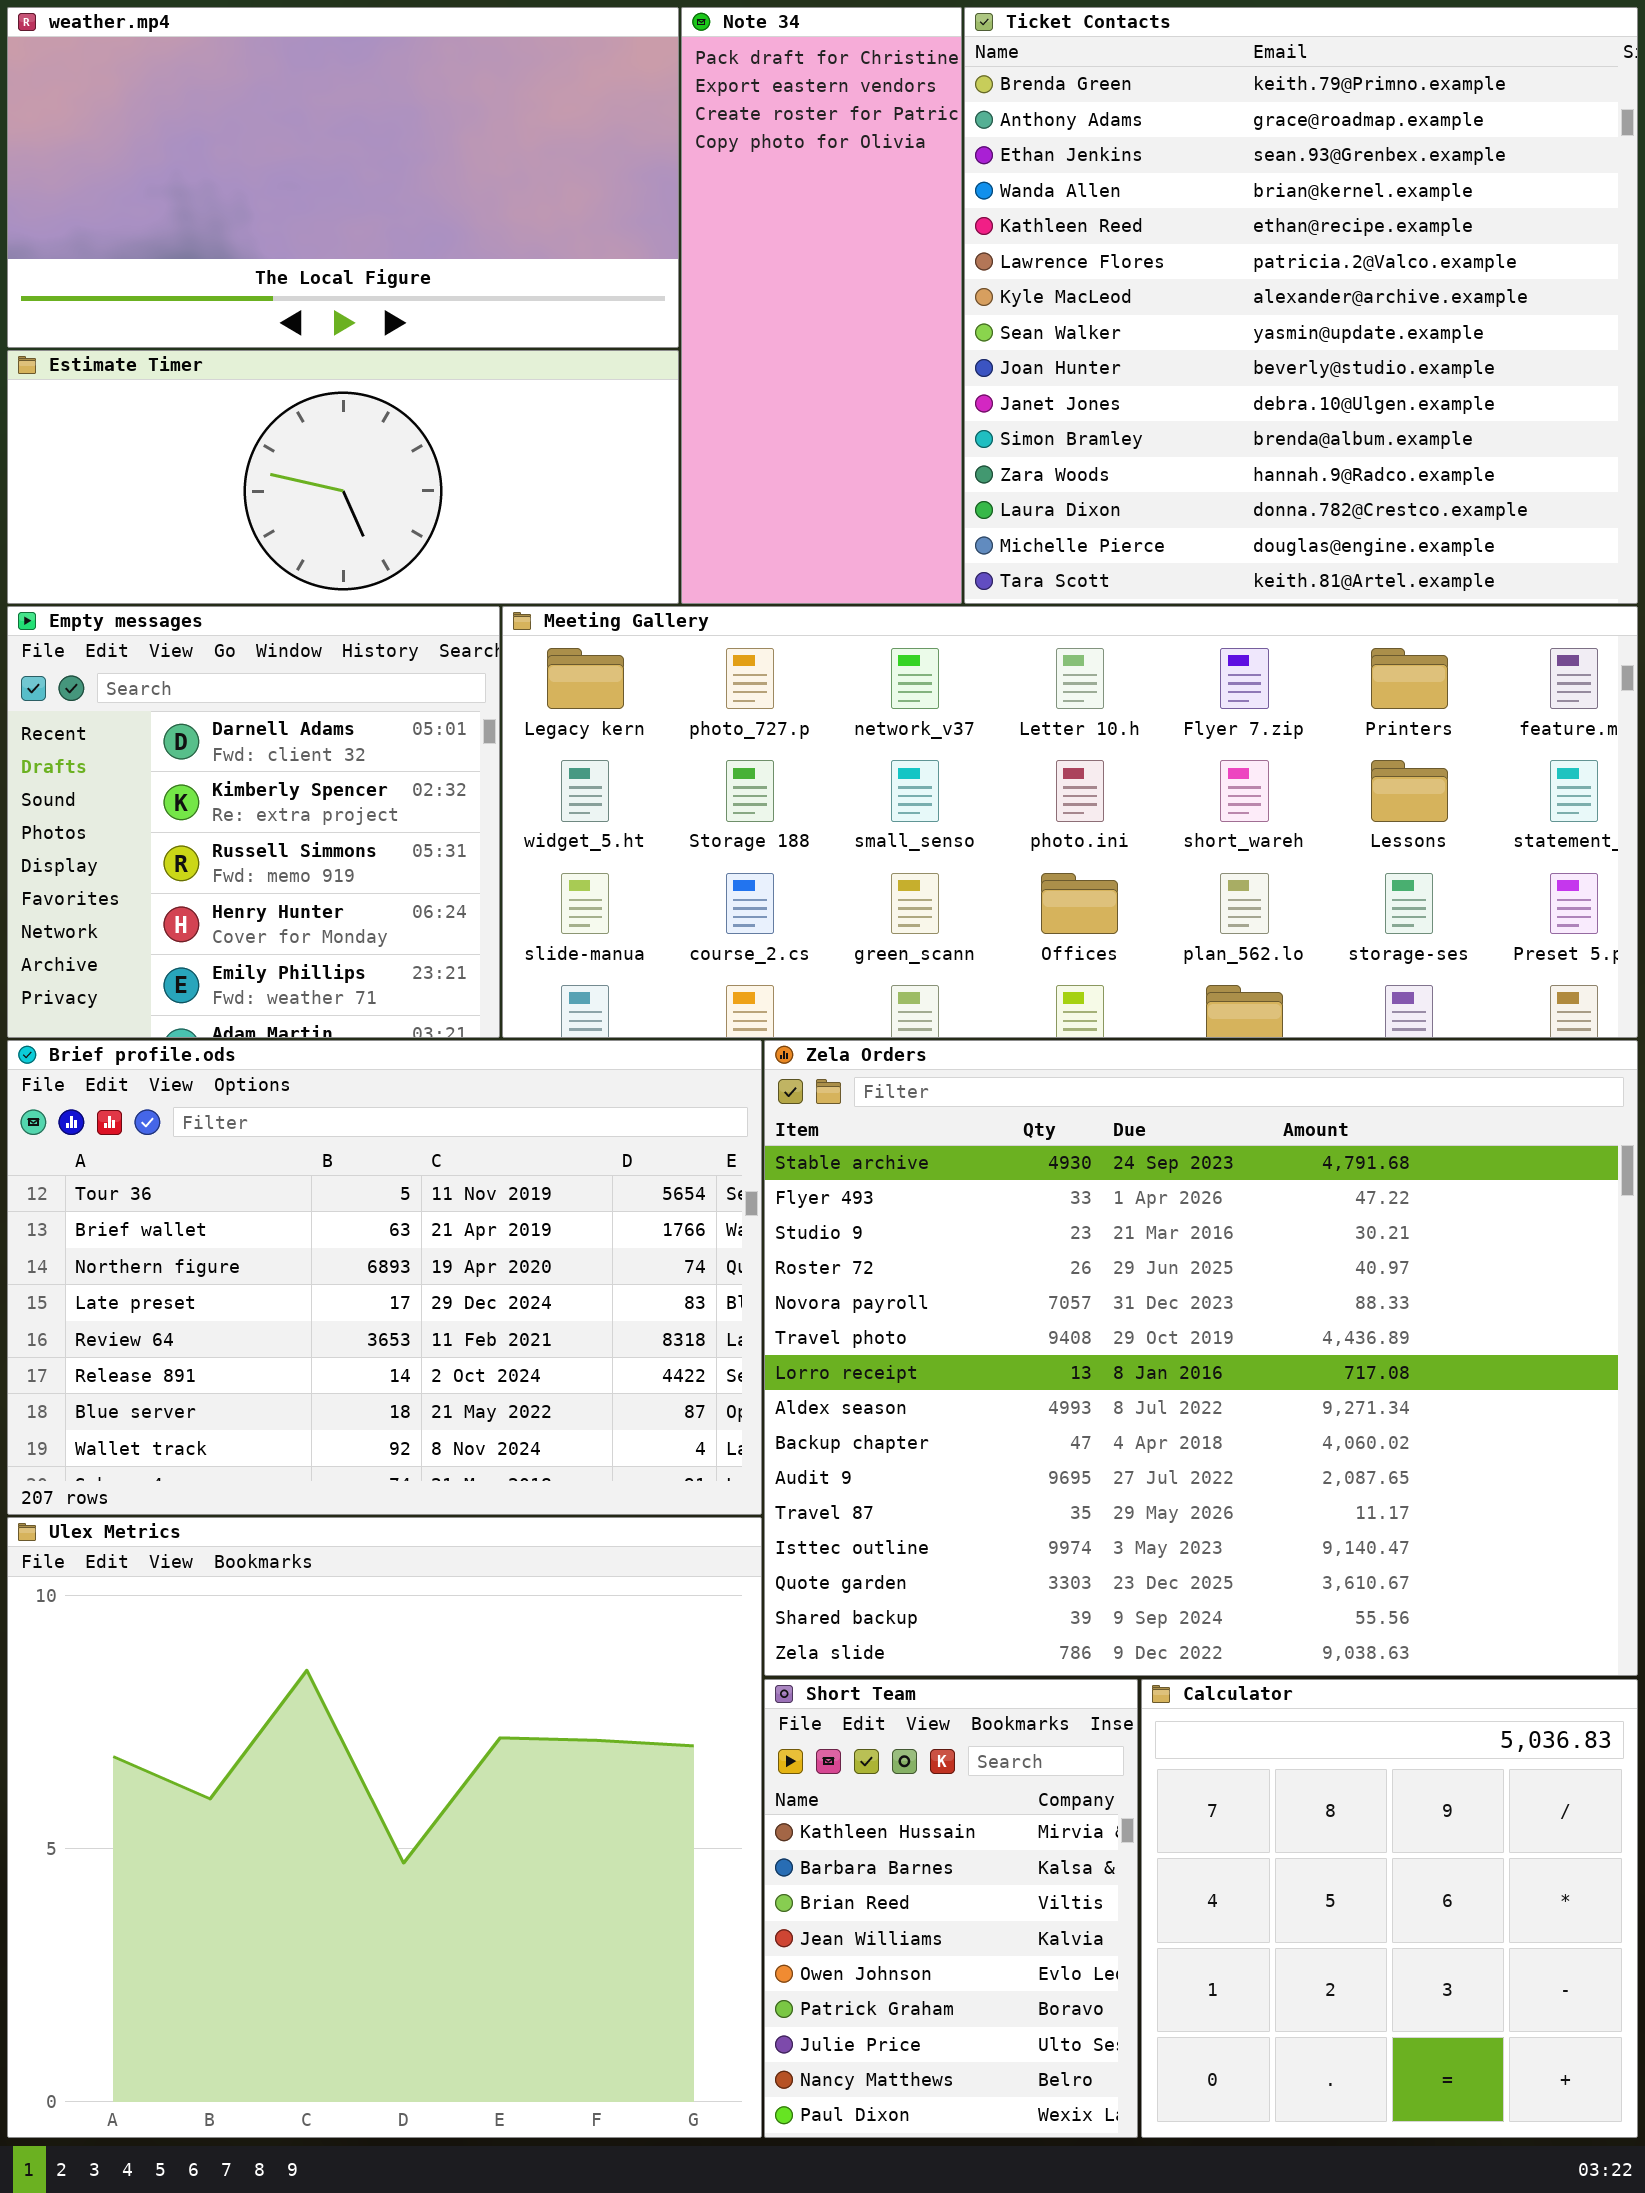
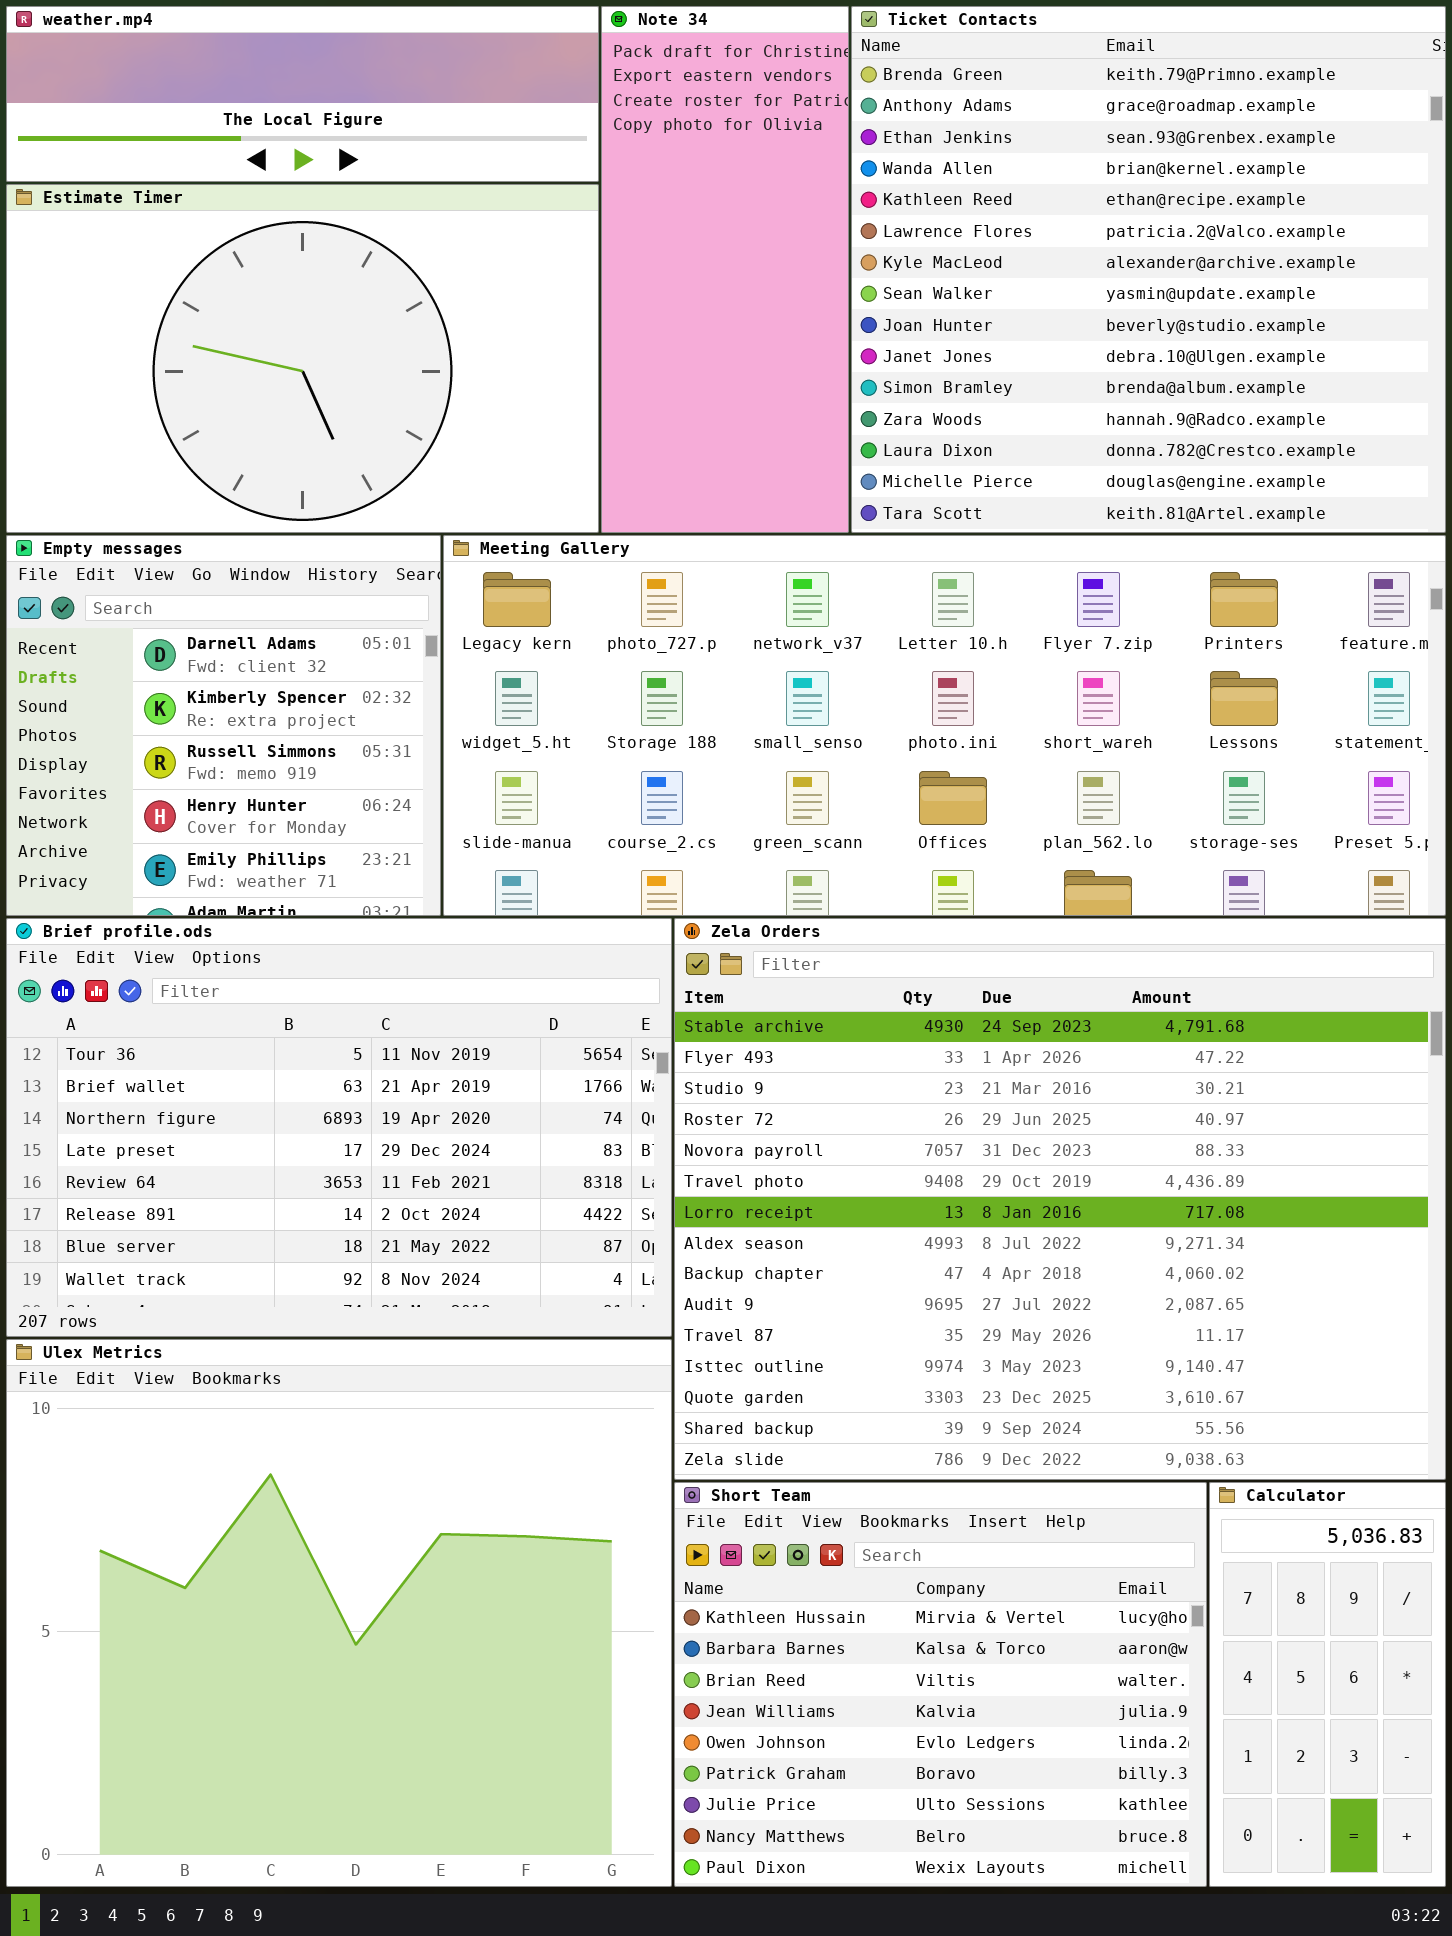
weather.mp4: [7,7,679,348] -> [6,6,599,182], resized
Estimate Timer: [7,350,679,604] -> [6,184,599,533], resized
Short Team: [764,1679,1138,2138] -> [674,1482,1207,1887], resized
Calculator: [1141,1679,1638,2138] -> [1209,1482,1446,1887], resized

